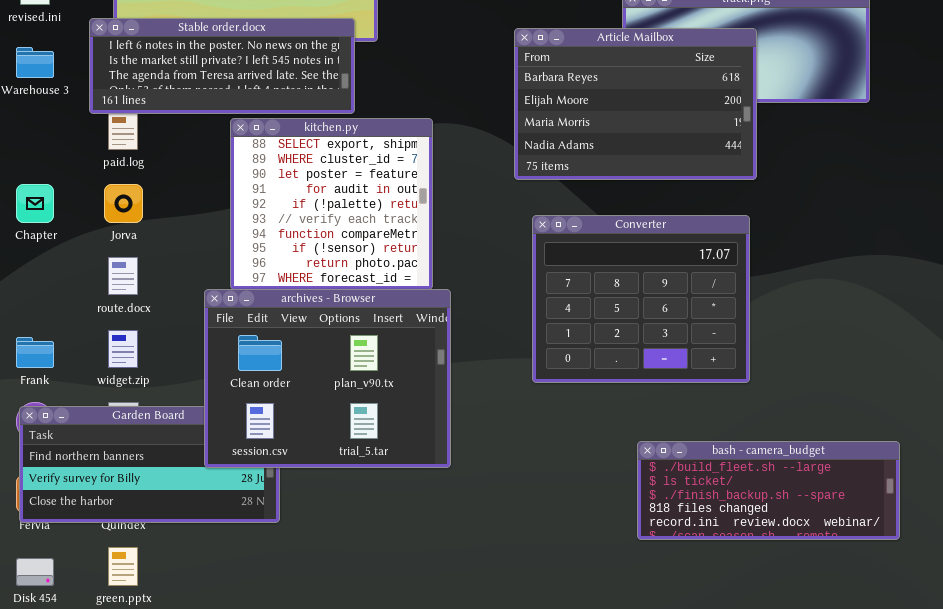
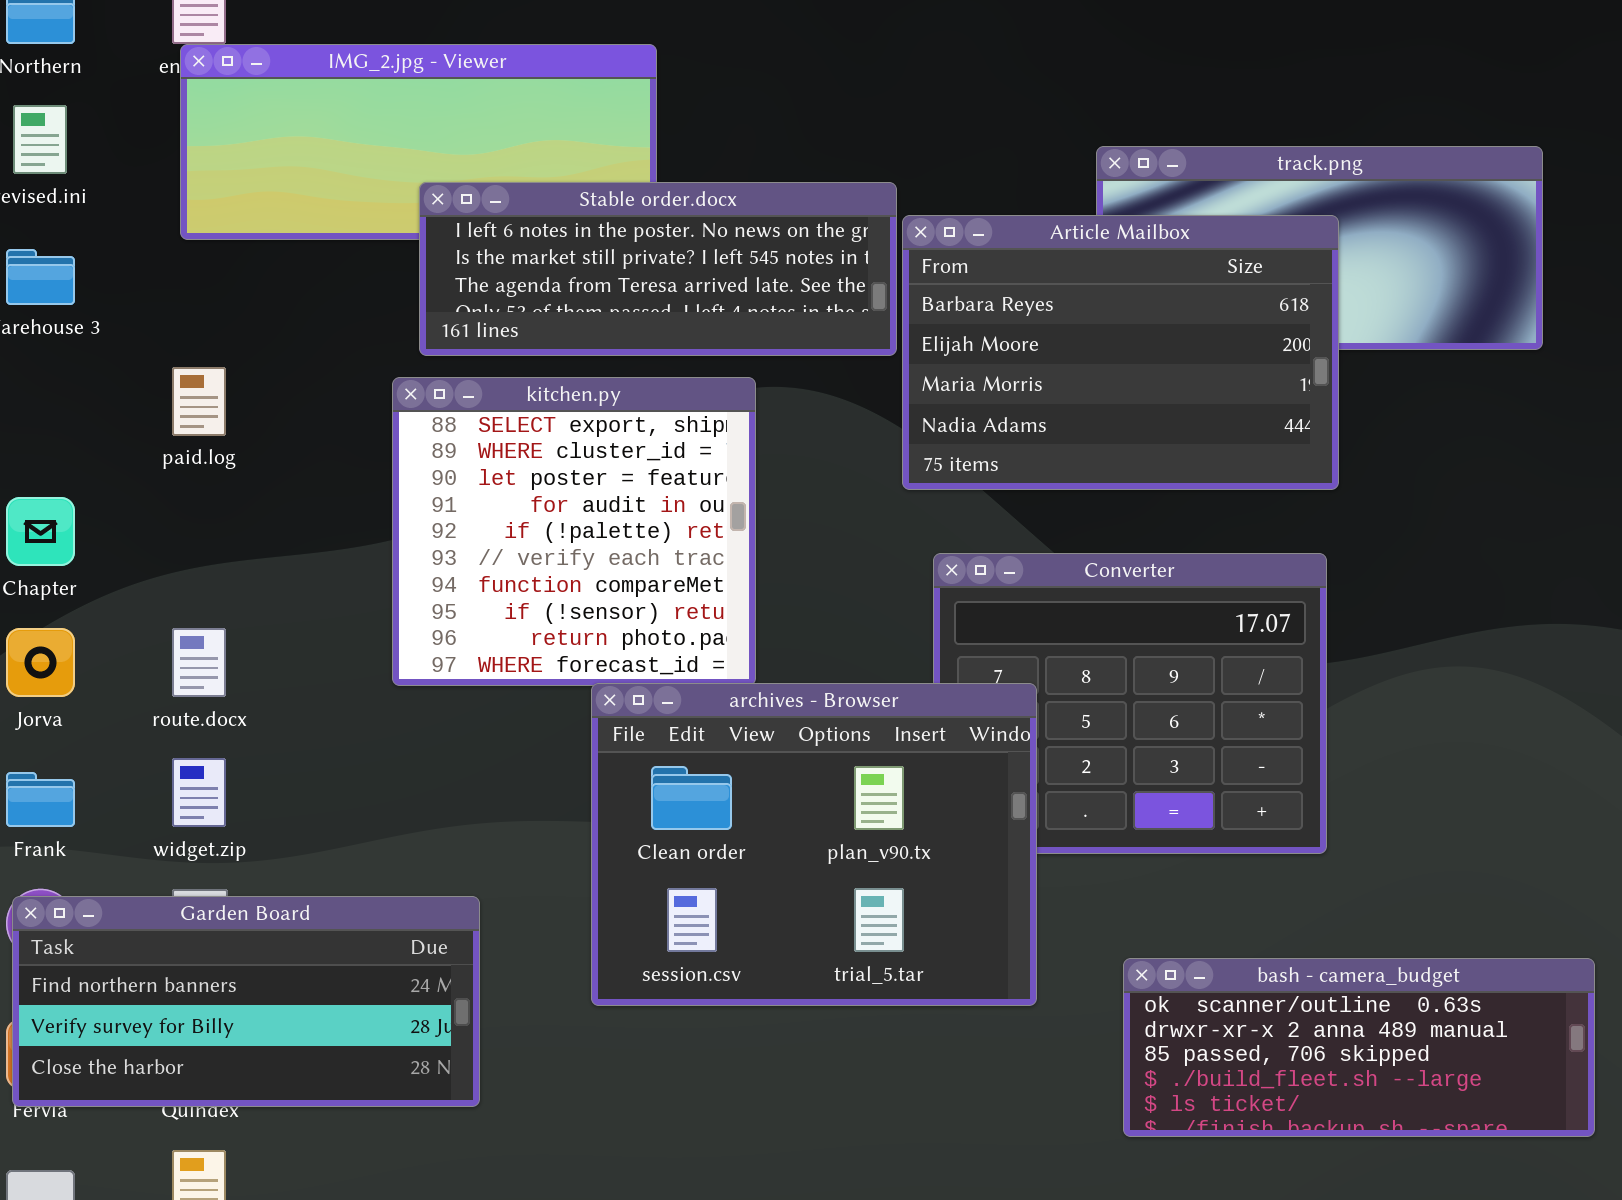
Stable order.docx: [89,18,355,114] -> [419,182,897,356], moved
Jorva: [104,184,143,223] -> [6,628,75,697], moved
archives - Browser: [204,289,451,468] -> [591,683,1037,1006], moved
bash - camera_budget: [637,441,900,540] -> [1123,958,1595,1137], scrolled up 3 rows

